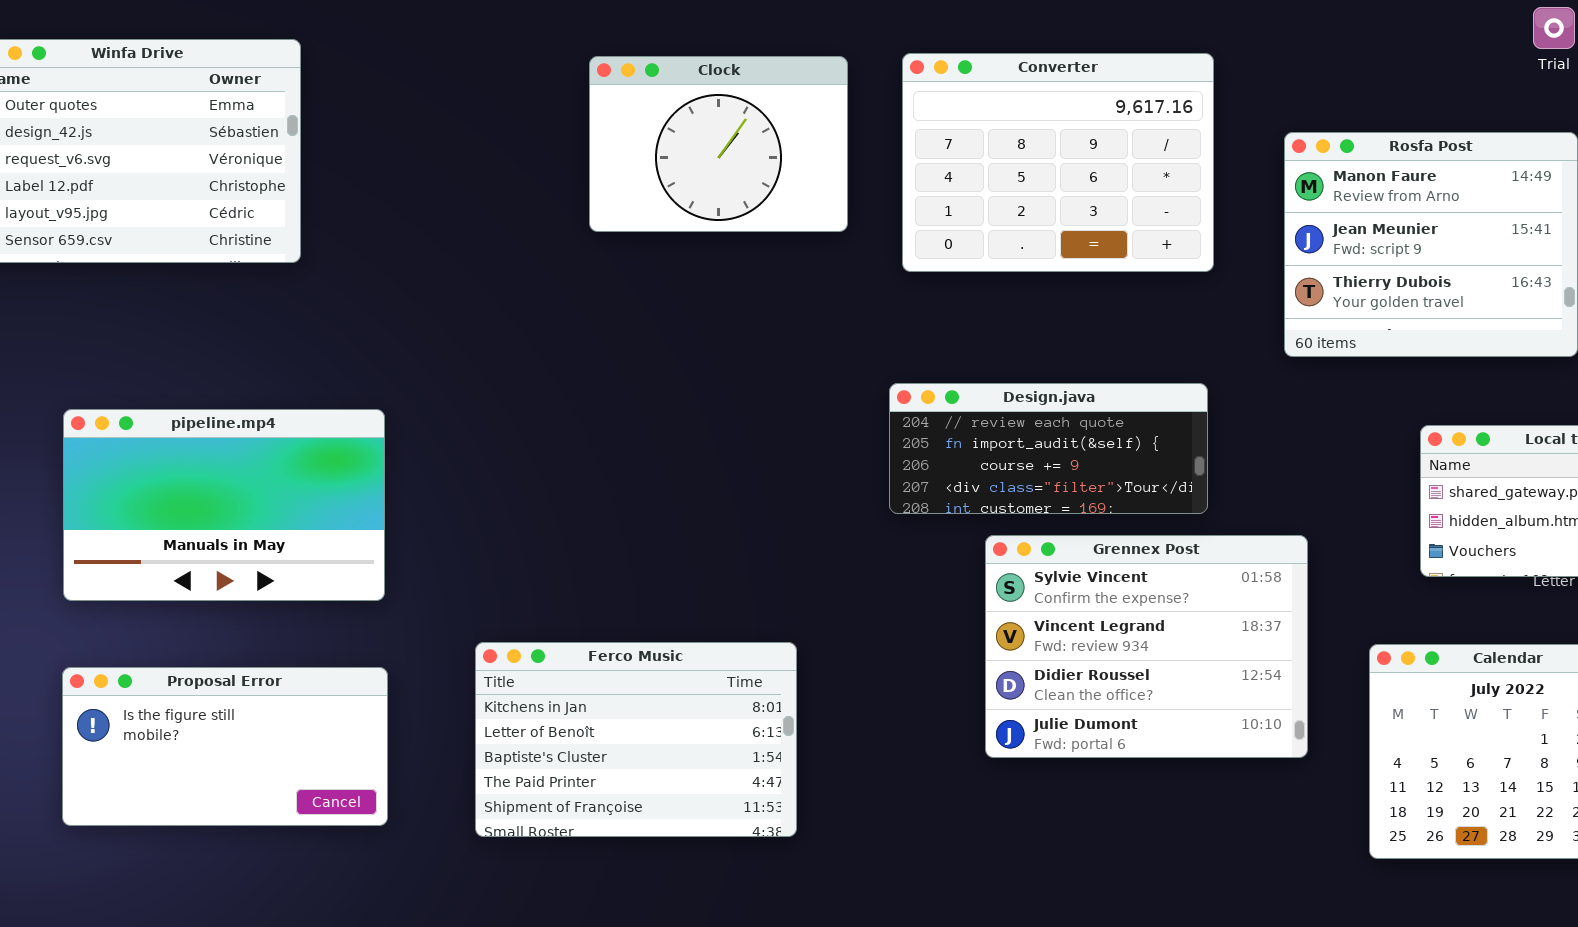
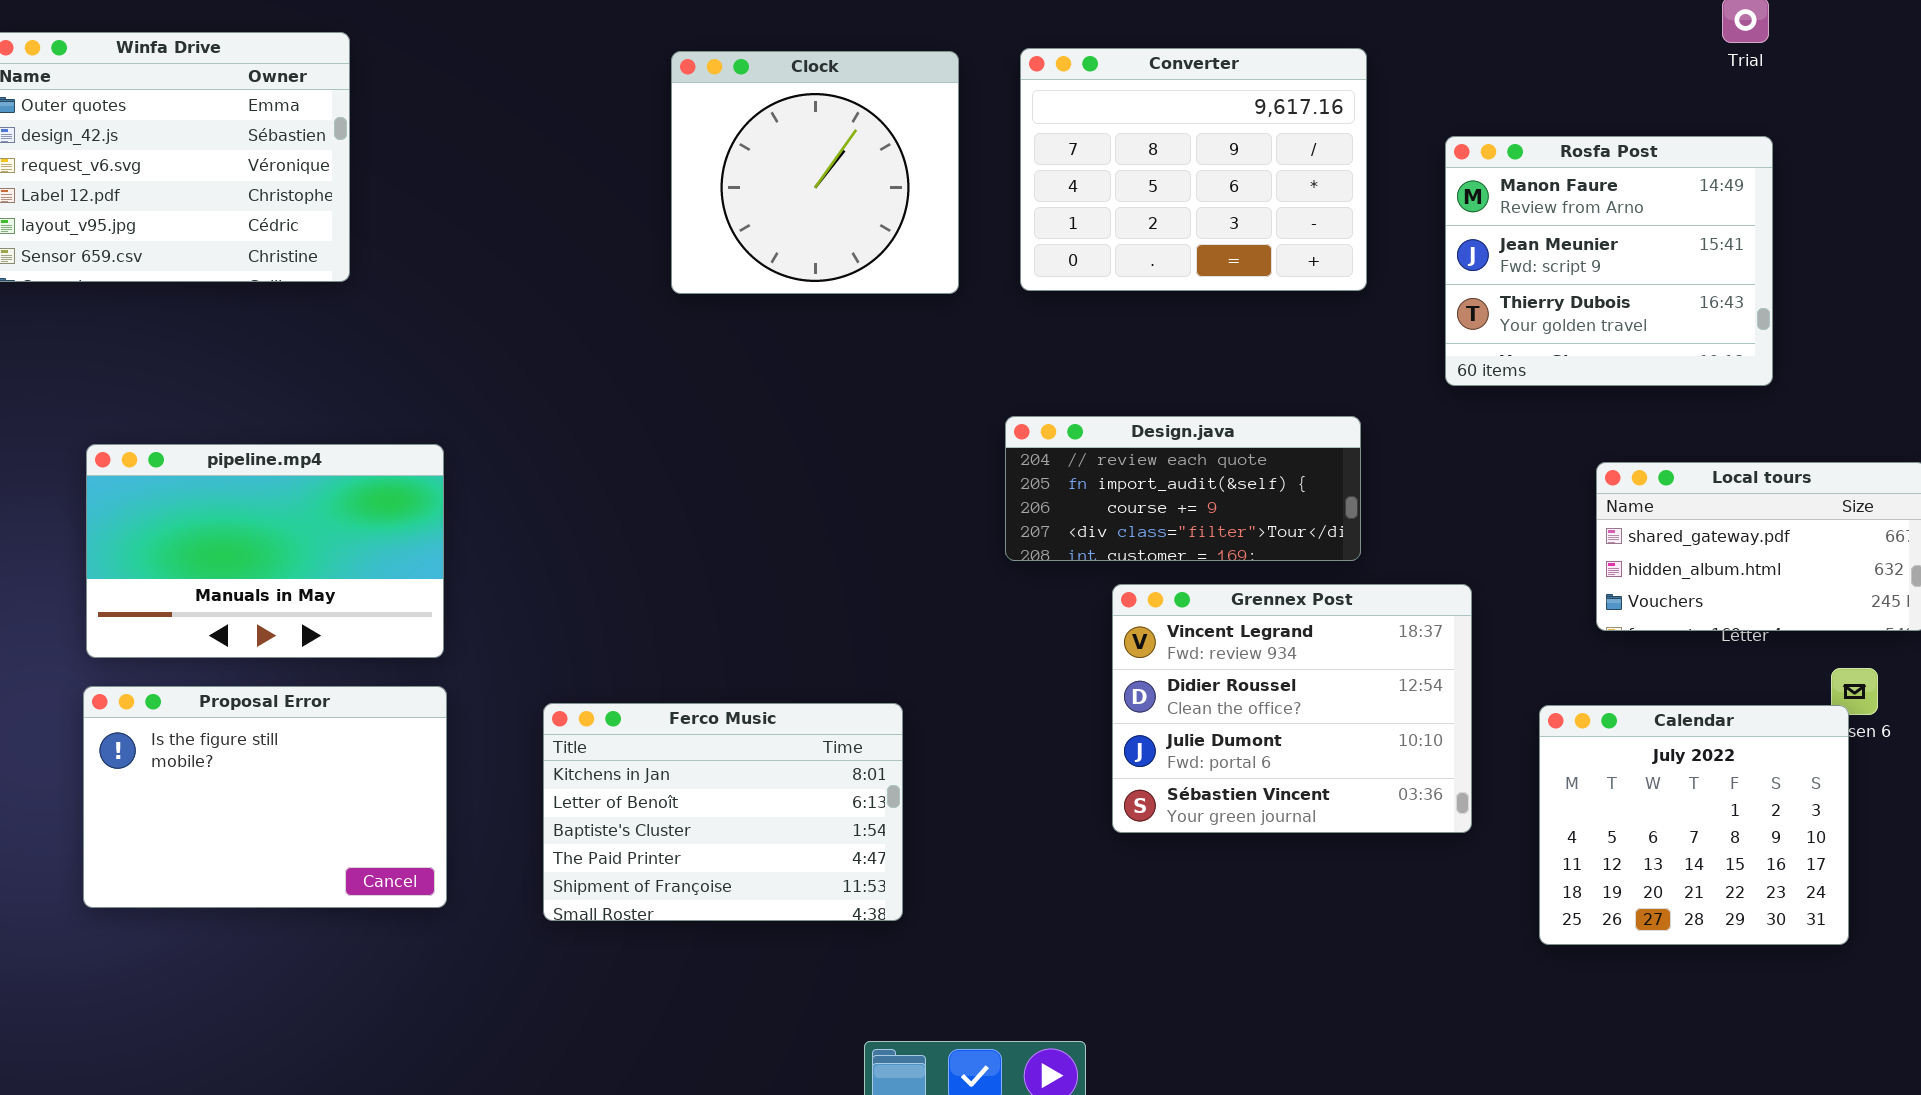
Clock: [589,56,848,232] -> [671,51,959,294], resized
Grennex Post: [985,535,1308,758] -> [1112,584,1472,833], scrolled down 1 row
Proposal Error: [62,667,388,826] -> [83,686,447,908], resized

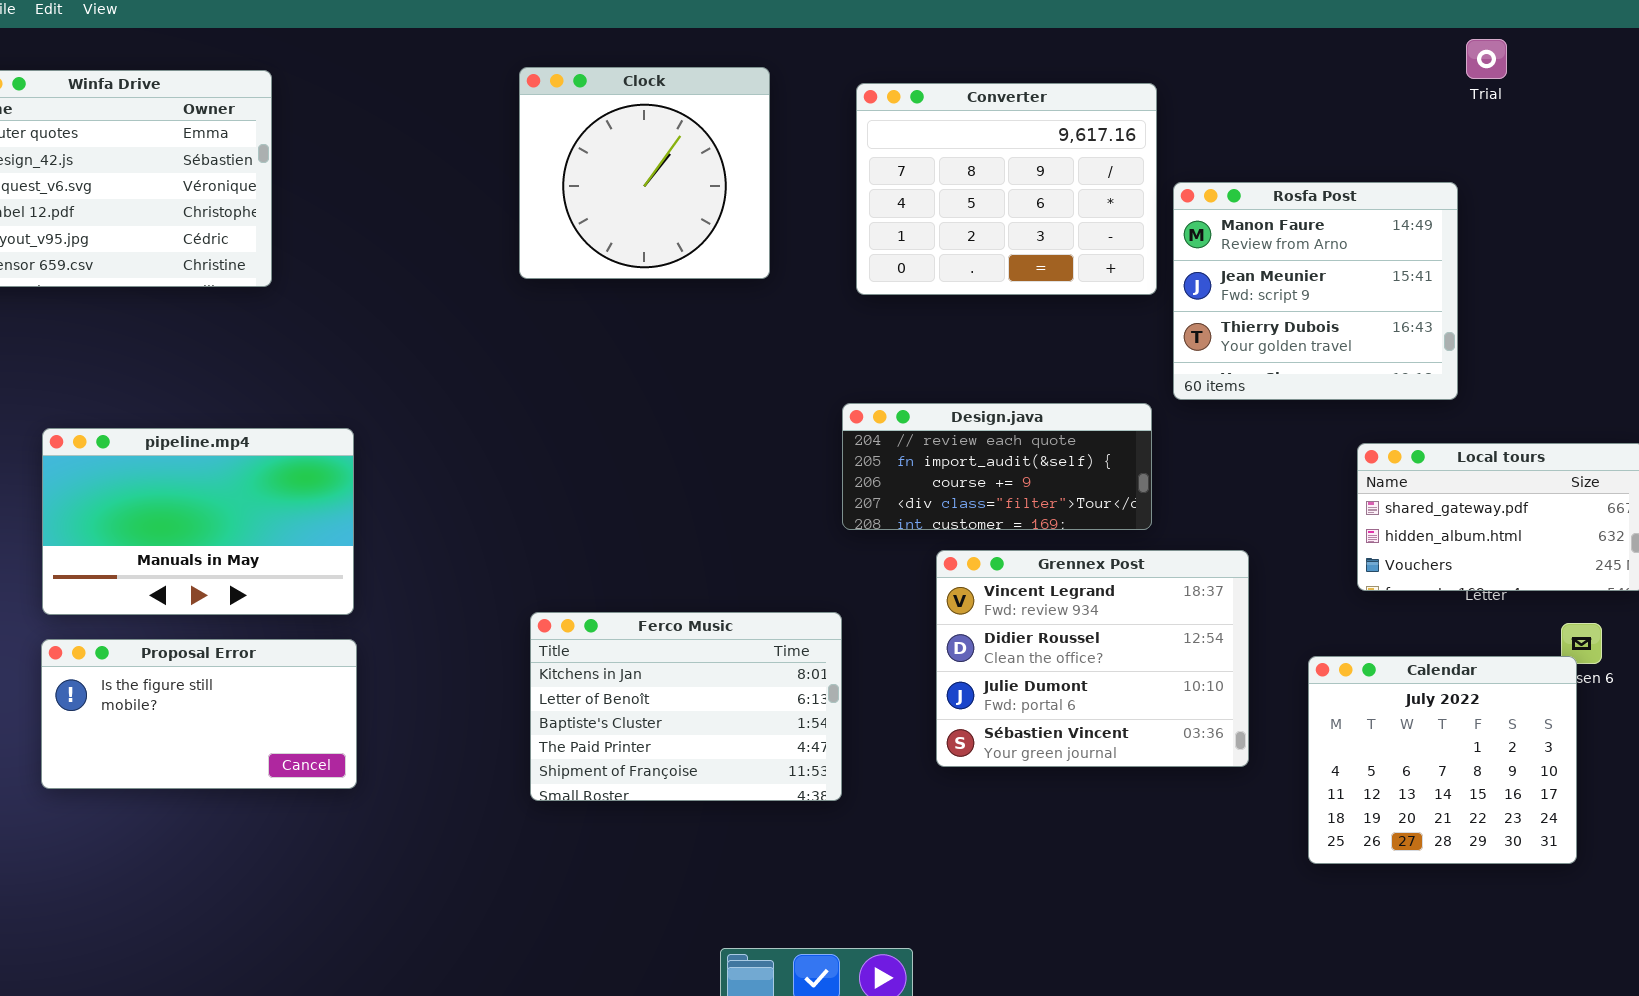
Clock: [671,51,959,294] -> [519,67,770,279], moved
Rosfa Post: [1445,136,1773,386] -> [1173,182,1458,400], moved
Proposal Error: [83,686,447,908] -> [41,639,357,789], resized
Ferco Music: [543,703,903,921] -> [530,612,842,801], moved

